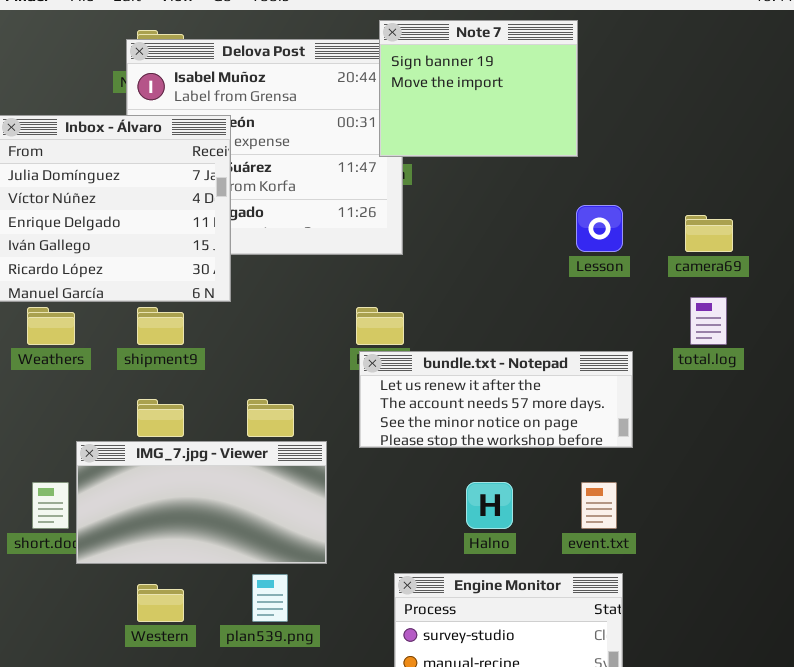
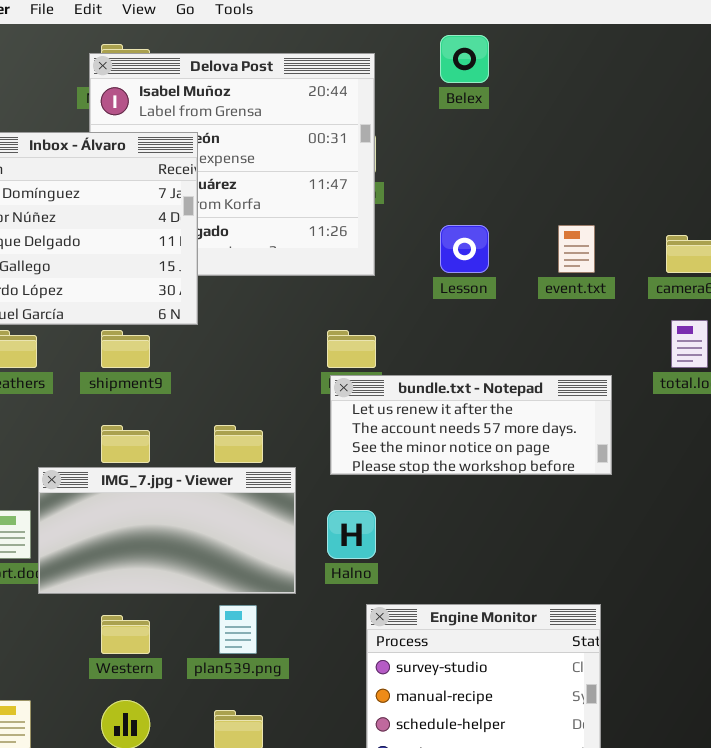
Note 7: [379,20,578,157] -> none, closed
Lesson: [576,205,623,252] -> [440,225,489,273], moved
Halno: [466,482,513,529] -> [327,510,376,559], moved
event.txt: [581,482,617,529] -> [558,225,595,273], moved

